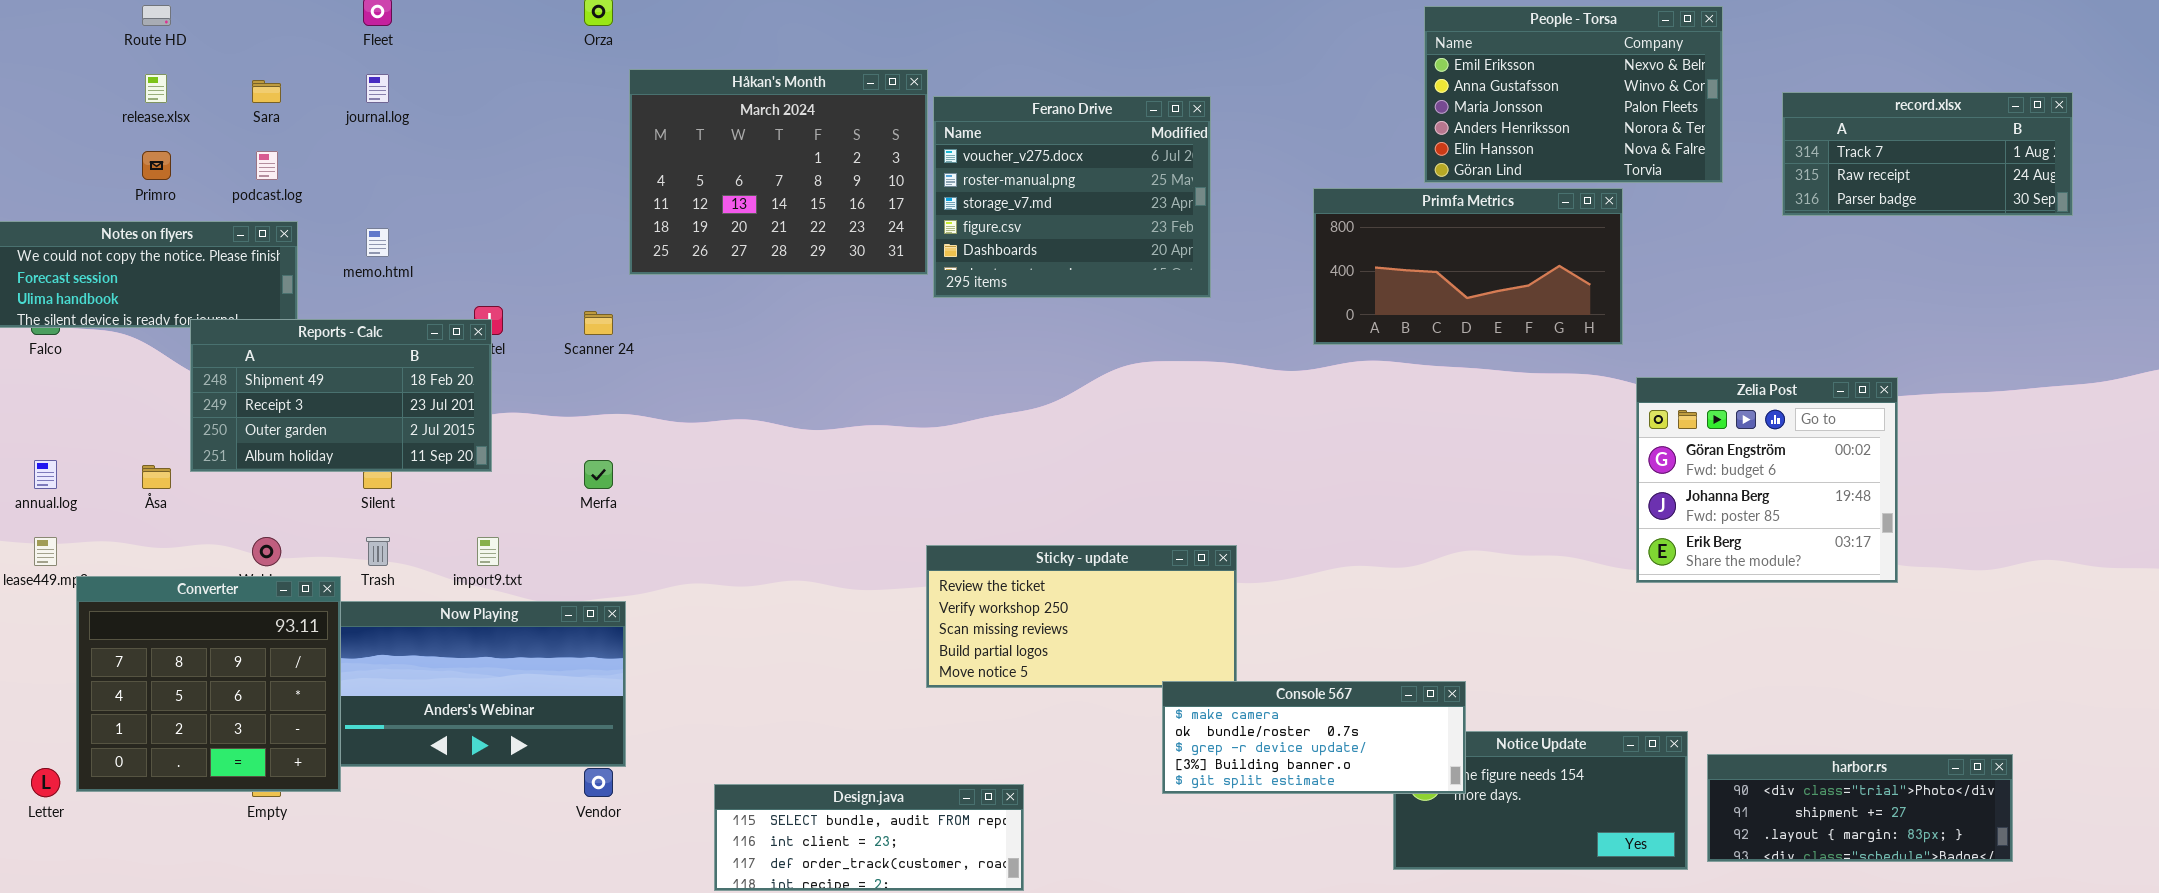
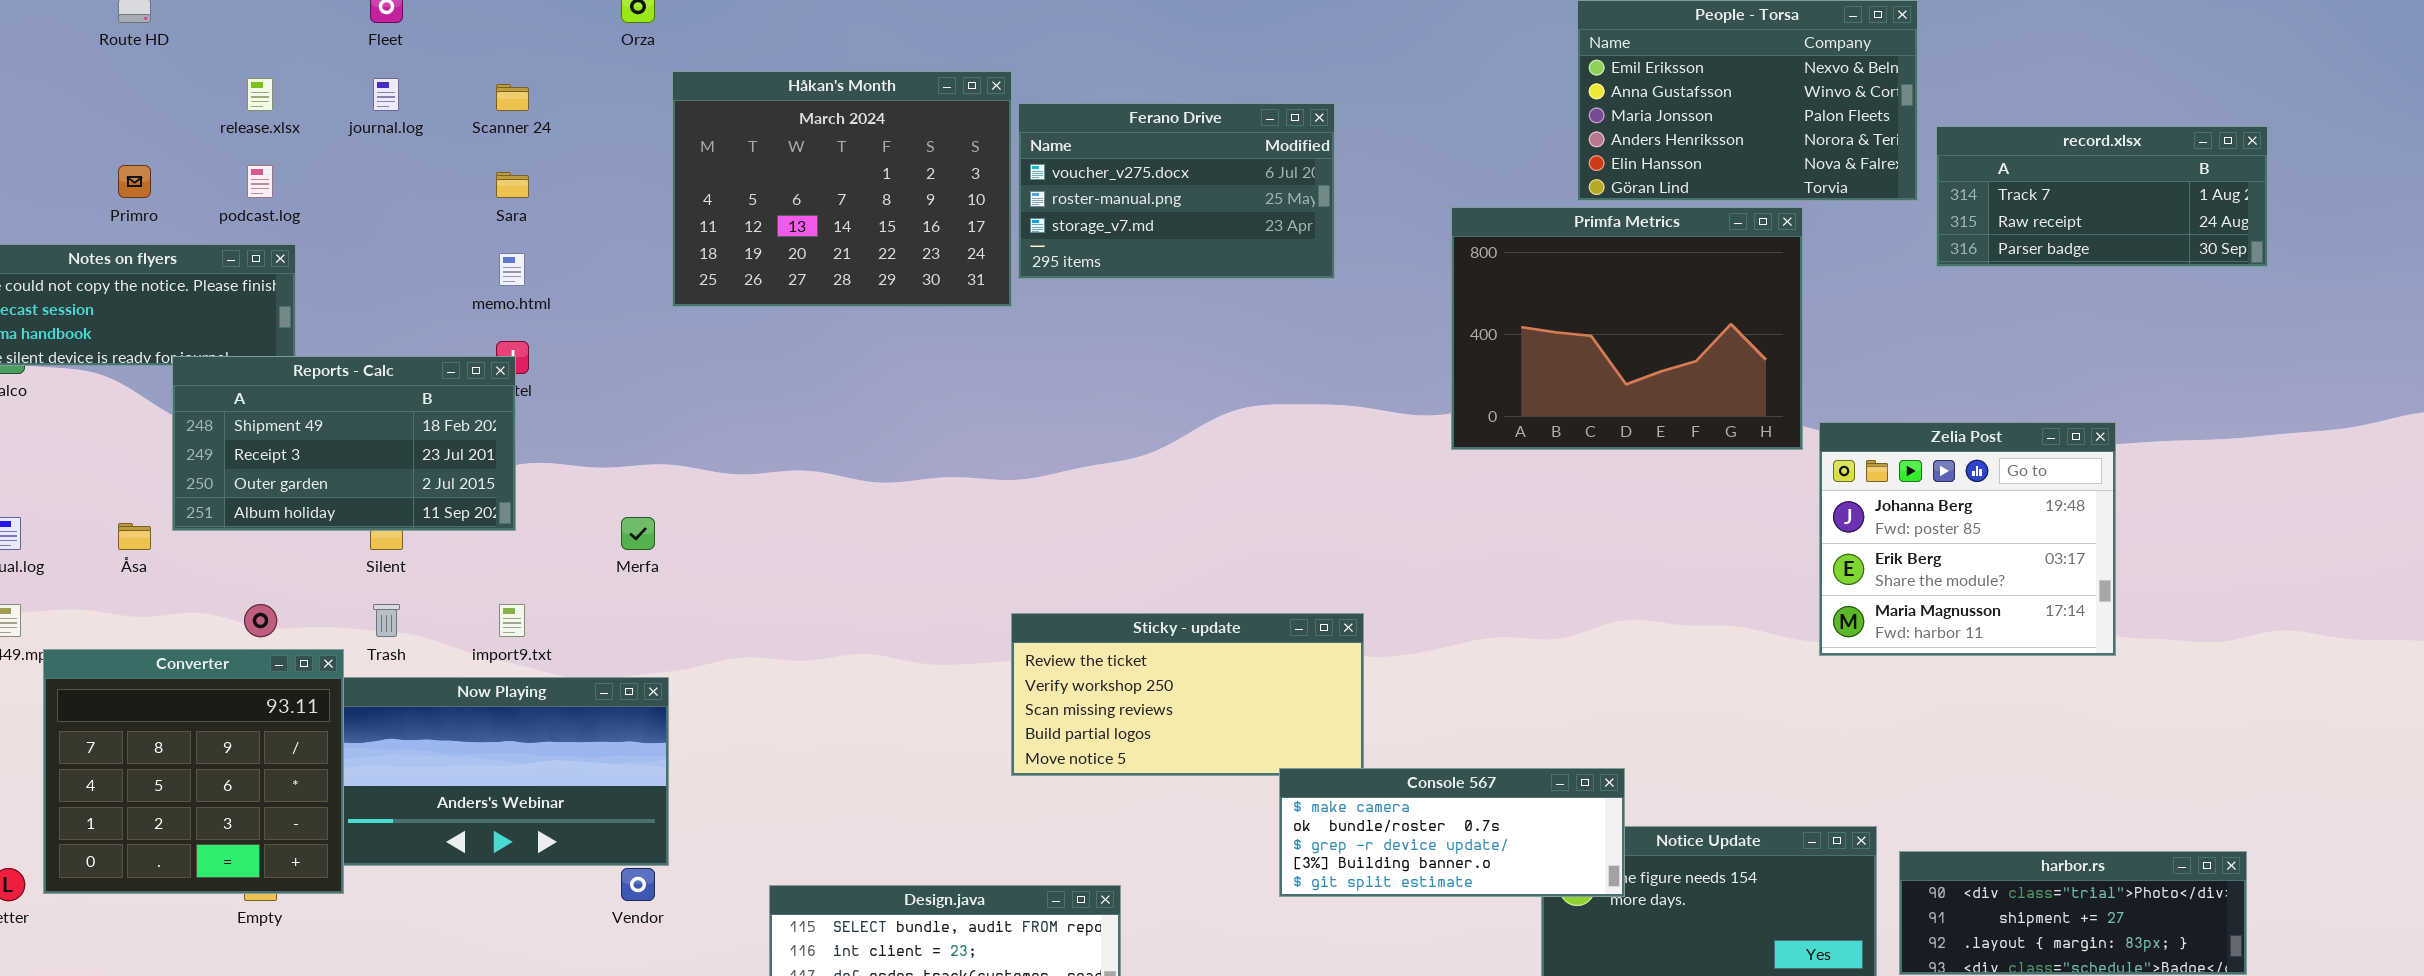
release.xlsx: [145,74,167,103] -> [247,78,273,111], moved
Sara: [252,80,281,103] -> [496,172,529,198], moved
record.xlsx: [1782,92,2073,216] -> [1936,126,2268,267], moved
Ferano Drive: [933,96,1211,298] -> [1018,103,1335,279], resized
Primfa Metrics: [1313,188,1623,345] -> [1451,207,1803,450], resized
memo.html: [366,228,389,257] -> [499,253,525,286], moved
Scanner 24: [584,311,613,335] -> [496,84,529,111], moved
Zelia Post: [1636,377,1898,583] -> [1819,422,2116,656], scrolled down 1 row

